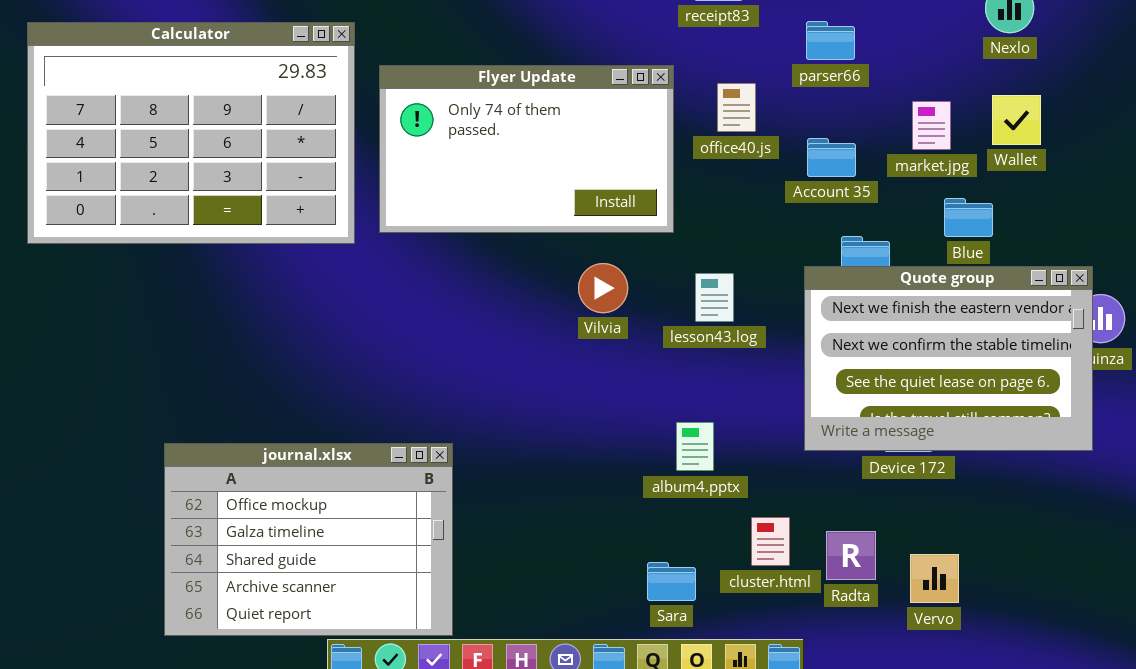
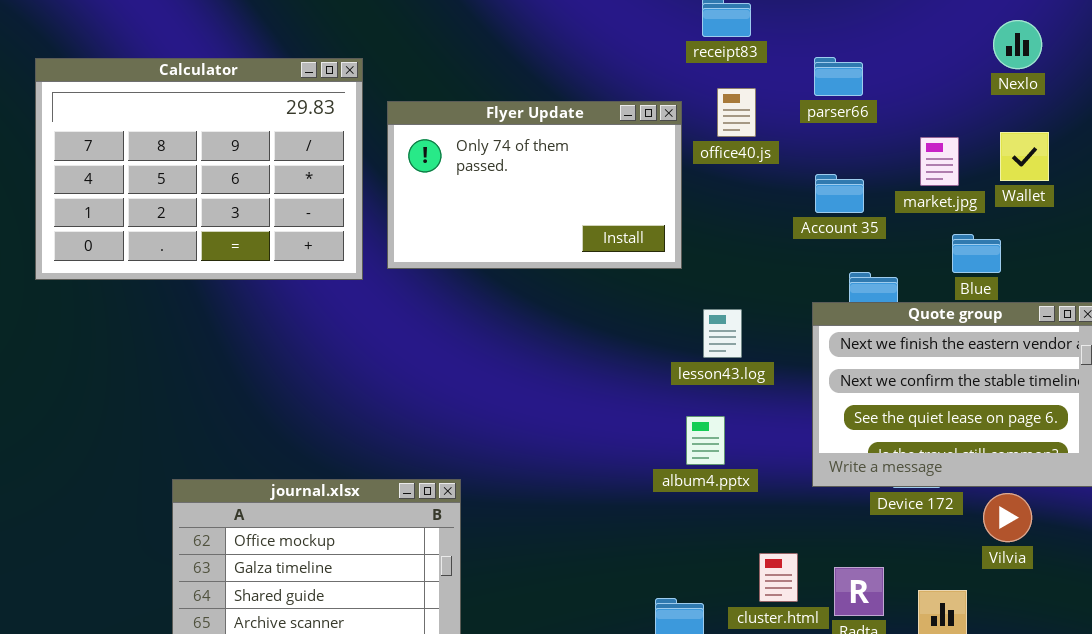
office40.js: [717,83,756,132] -> [717,88,756,137], moved
Vilvia: [578,263,628,313] -> [983,493,1032,542], moved
album4.pptx: [676,422,714,471] -> [686,416,725,465], moved

